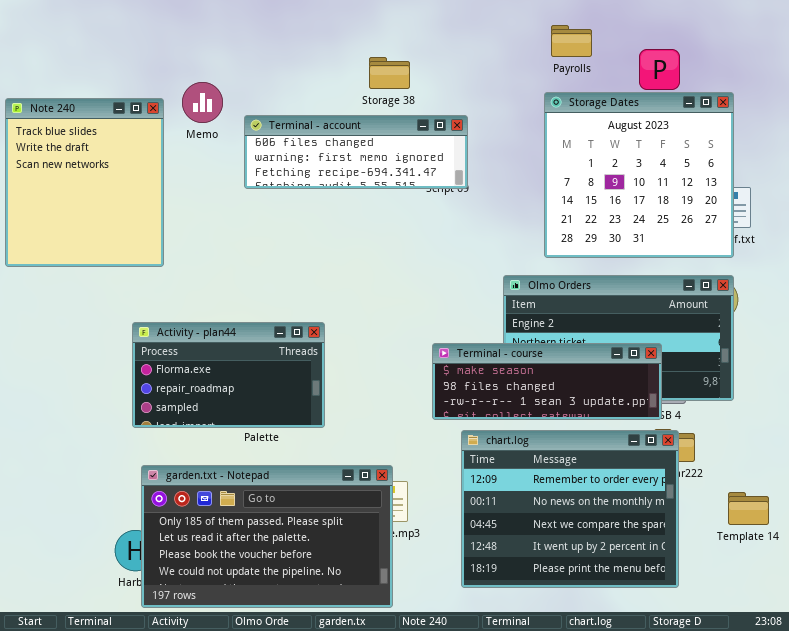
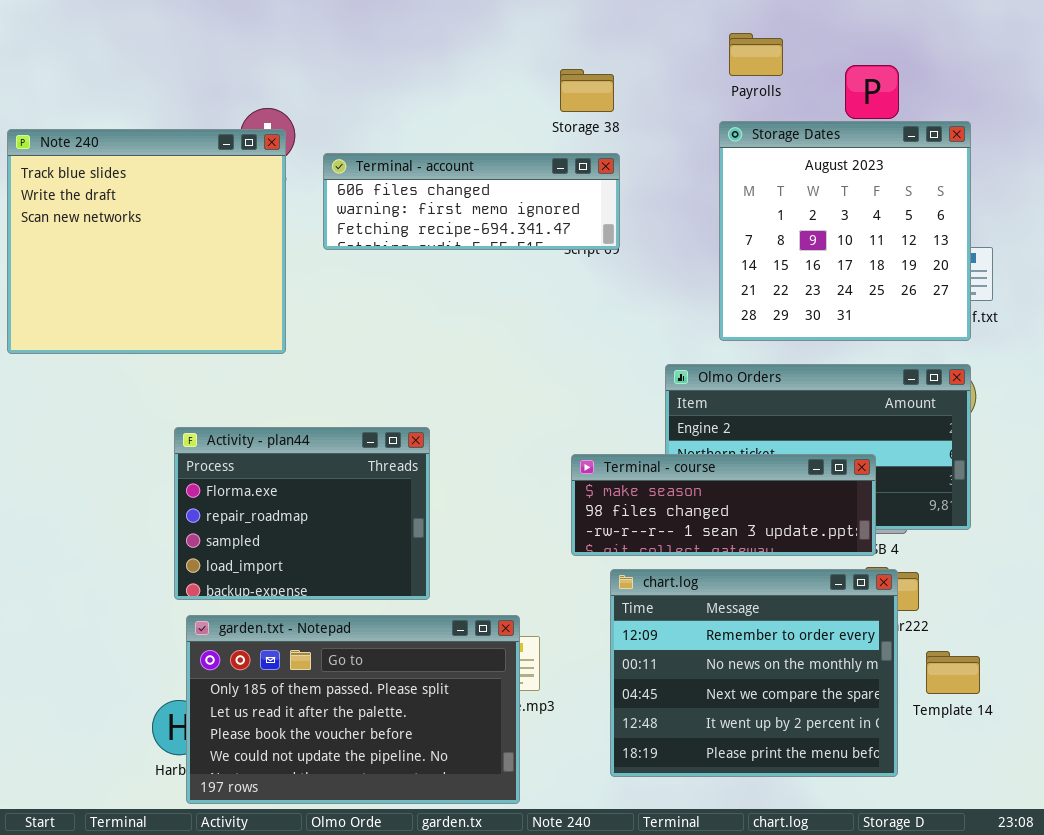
Storage 38: [369,57,410,89] -> [560,69,614,112], moved
Note 240: [5,98,164,267] -> [7,129,286,354], resized
Activity - plan44: [132,322,325,428] -> [174,427,430,600], resized
Template 14: [728,492,769,525] -> [926,651,980,694], moved

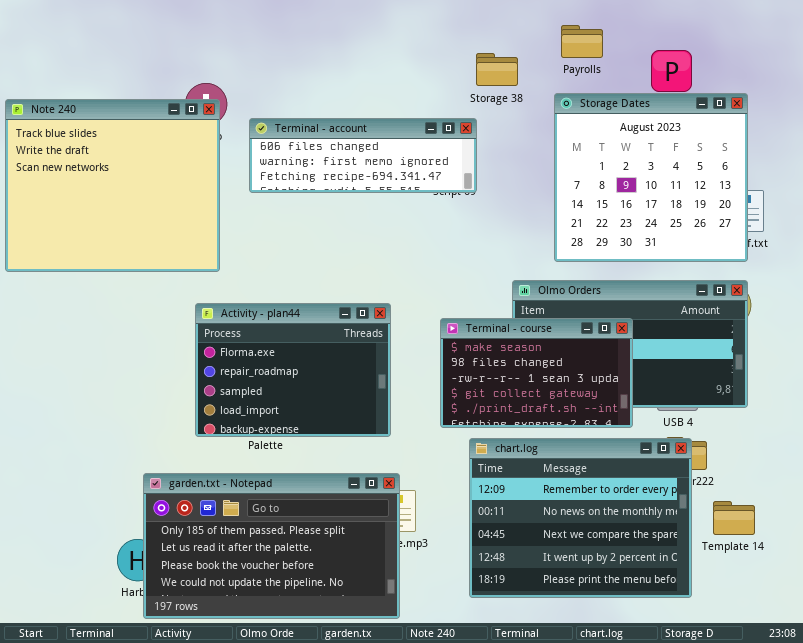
Storage 38: [560,69,614,112] -> [476,53,518,86], moved
Activity - plan44: [174,427,430,600] -> [195,303,391,437], moved
Terminal - course: [571,454,876,556] -> [440,318,633,428], resized

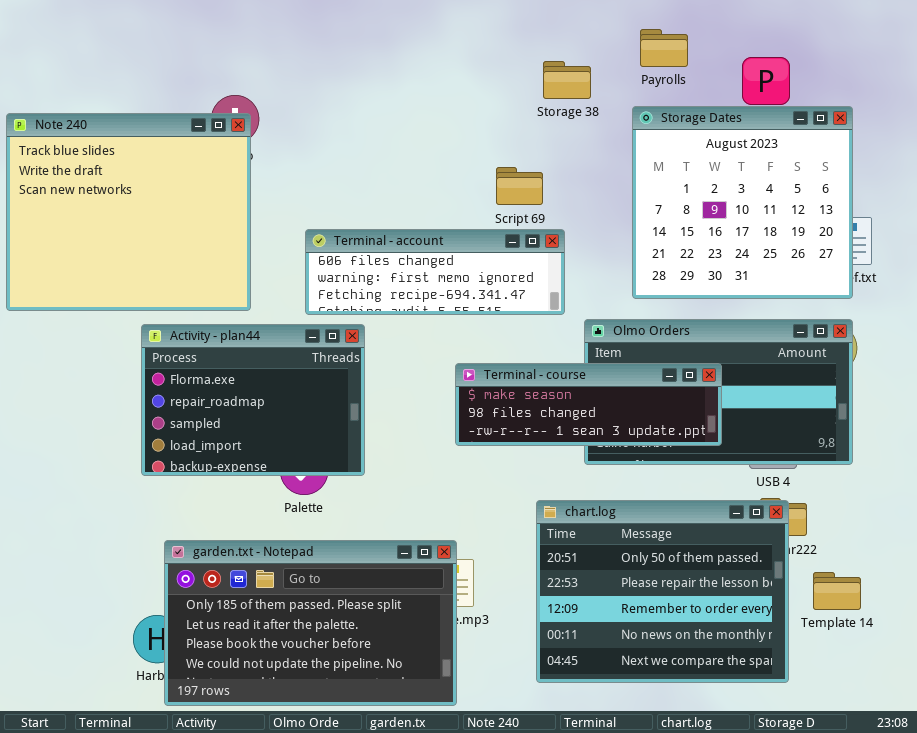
Terminal - account: [249,118,477,193] -> [305,229,565,315], moved
Activity - plan44: [195,303,391,437] -> [141,324,365,476], moved
Terminal - course: [440,318,633,428] -> [455,363,722,446], resized
chart.log: [469,438,692,598] -> [536,500,789,683], scrolled up 2 rows

